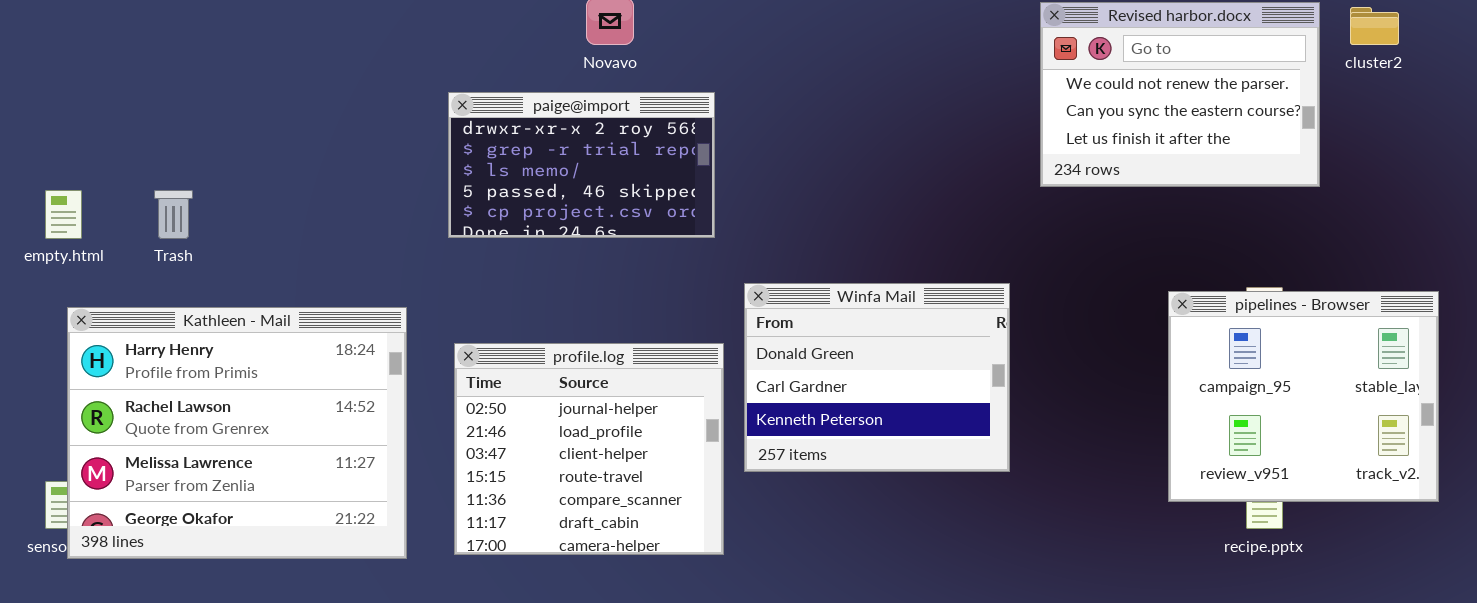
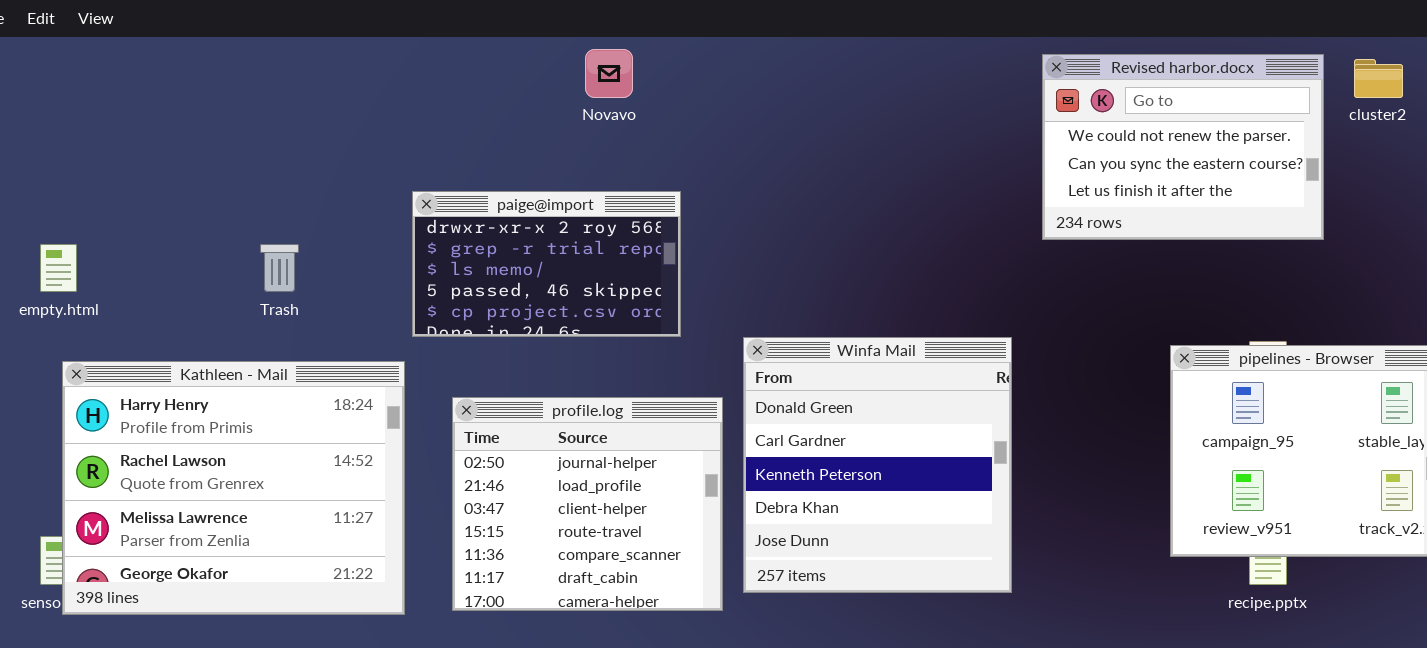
paige@import: [448,92,715,238] -> [412,191,681,337], moved
Trash: [154,190,193,239] -> [260,244,299,292], moved
Winfa Mail: [744,283,1010,472] -> [743,337,1012,593], resized

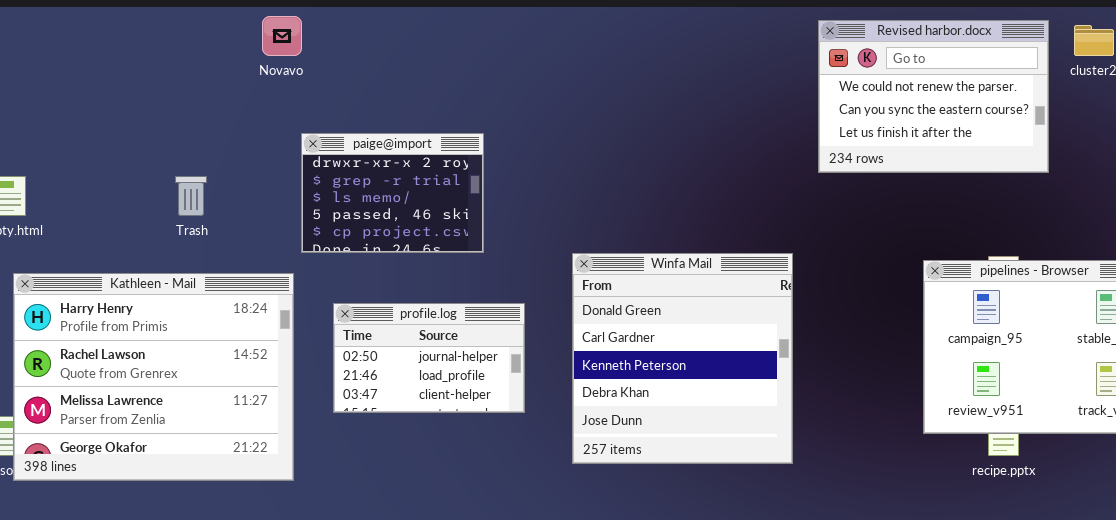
Novavo: [585,49,633,98] -> [262,16,302,56], moved
paige@import: [412,191,681,337] -> [301,133,484,253], resized
profile.log: [452,397,723,611] -> [333,303,525,413], resized

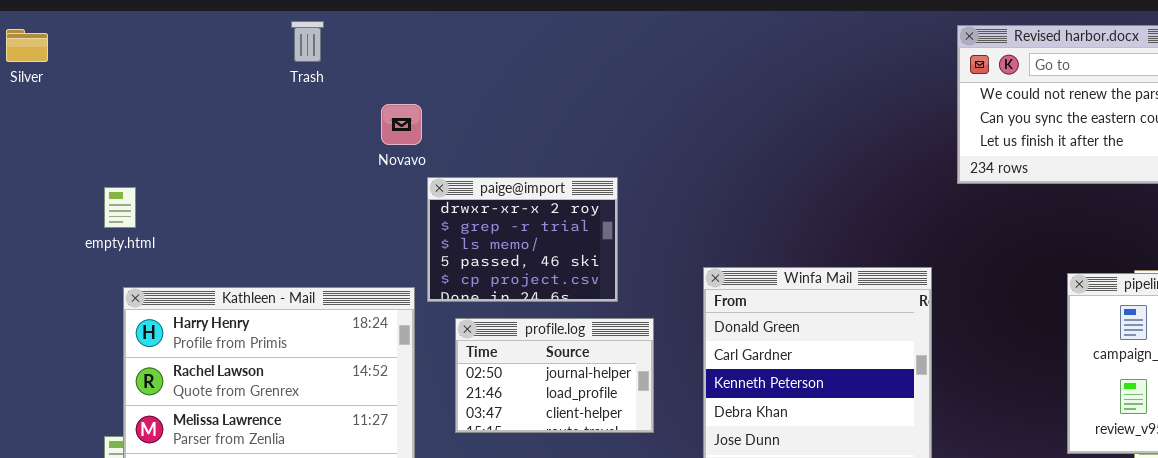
Novavo: [262,16,302,56] -> [381,104,422,145], moved
paige@import: [301,133,484,253] -> [427,177,618,302], moved
Trash: [175,176,207,216] -> [291,21,324,62], moved

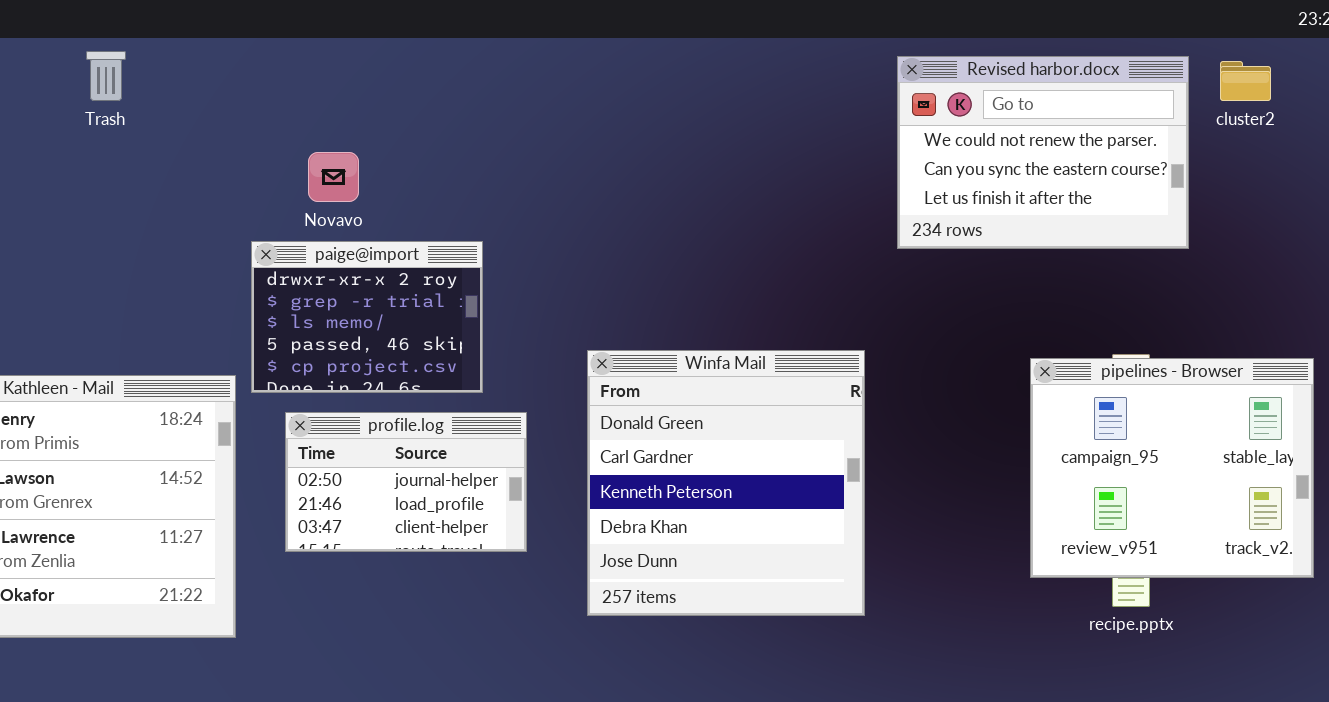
Novavo: [381,104,422,145] -> [308,152,359,202], moved

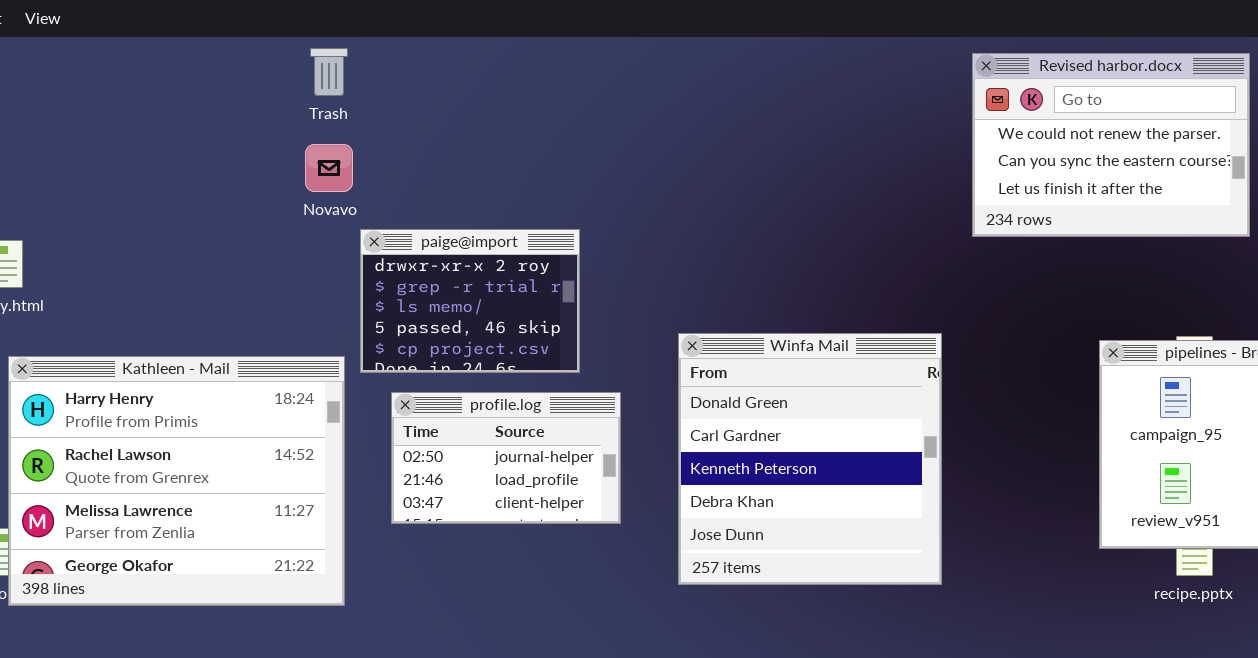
Trash: [86,51,126,101] -> [310,48,348,96], moved
Novavo: [308,152,359,202] -> [305,144,353,192], moved

